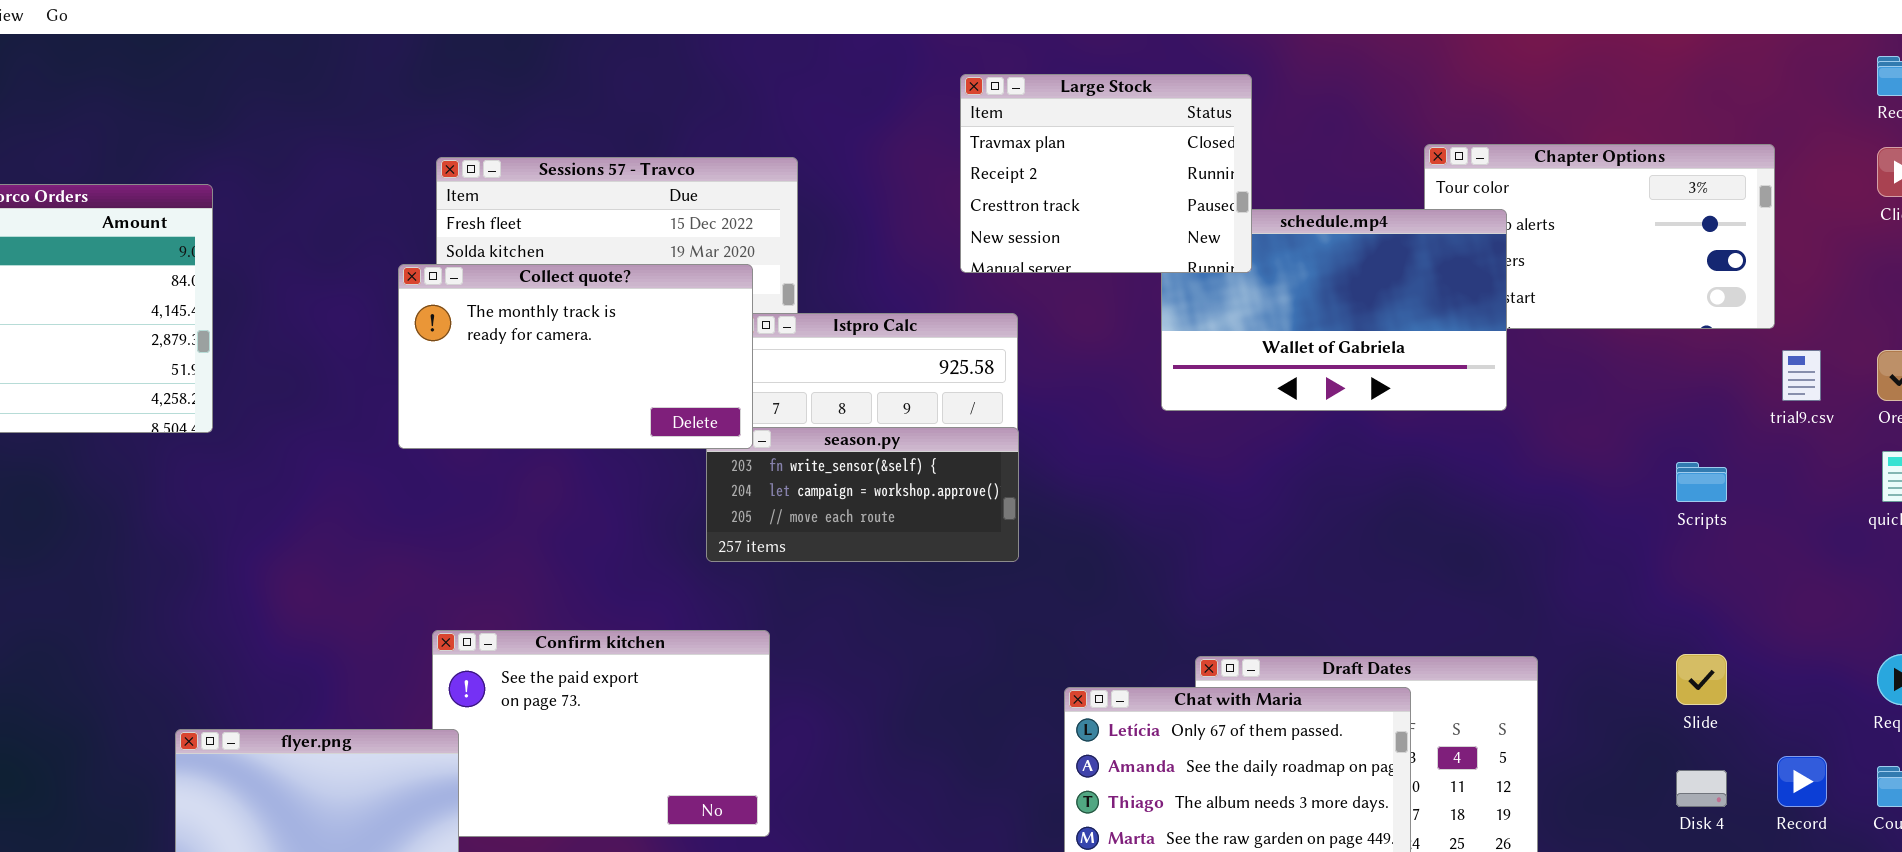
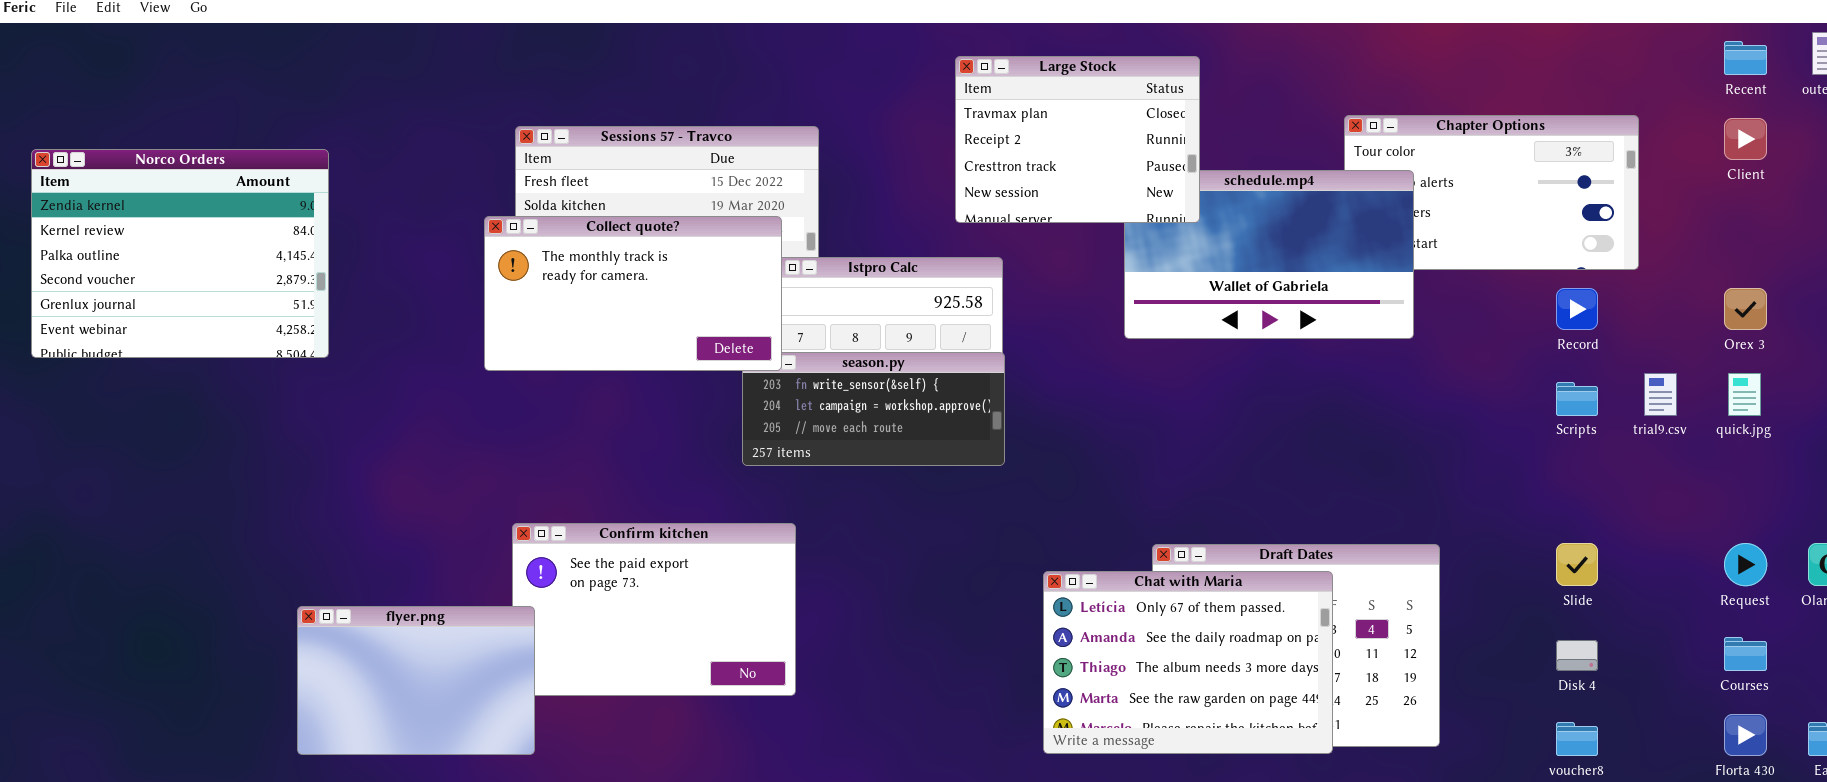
trial9.csv: [1782,350,1821,401] -> [1644,373,1677,416], moved
Record: [1777,756,1827,807] -> [1556,288,1598,330], moved

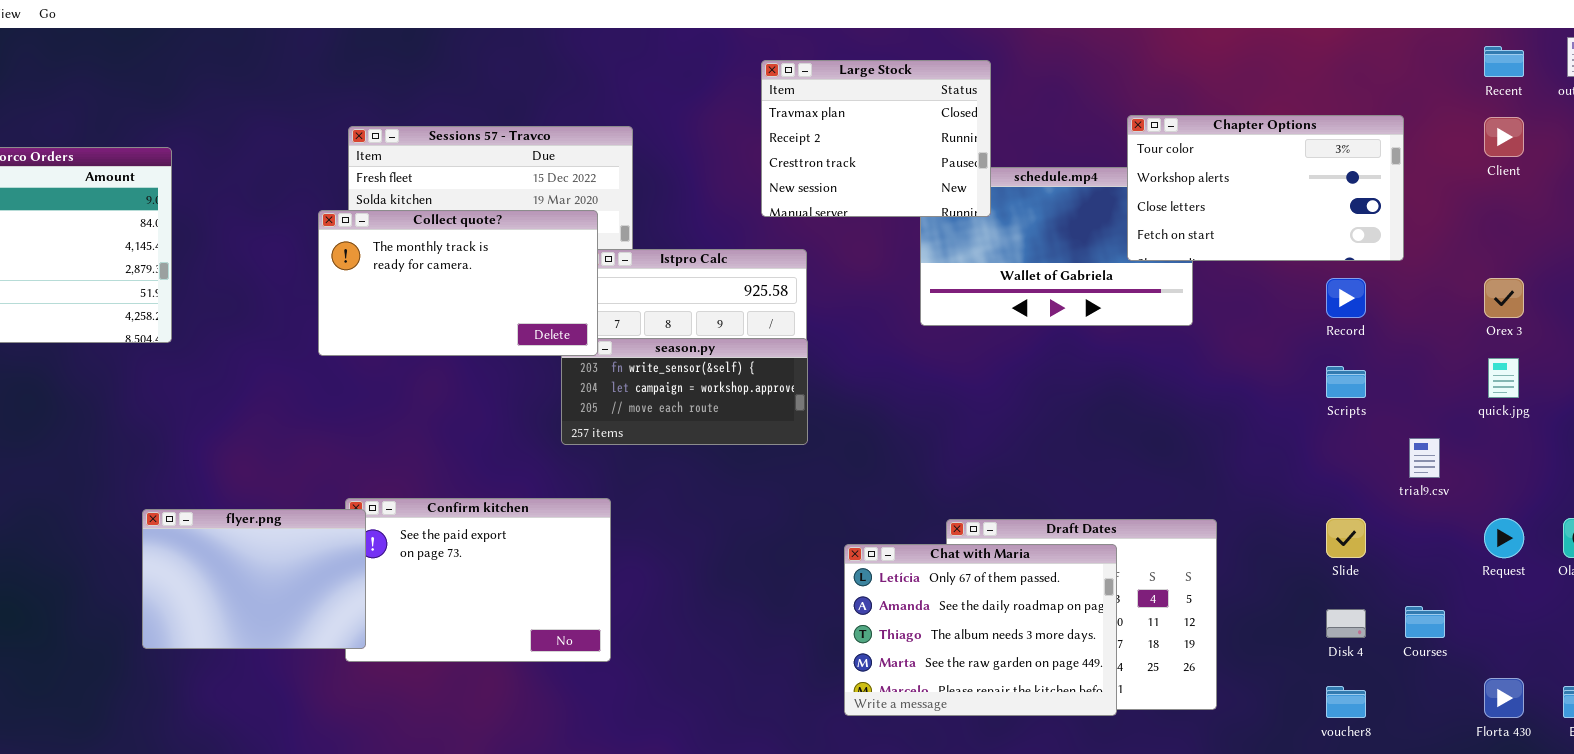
Chapter Options: [1344,115,1639,270] -> [1127,115,1404,261], raised
trial9.csv: [1644,373,1677,416] -> [1409,438,1440,478], moved
flyer.png: [297,606,535,755] -> [142,509,366,649], moved
Courses: [1724,637,1767,671] -> [1405,606,1445,638], moved

